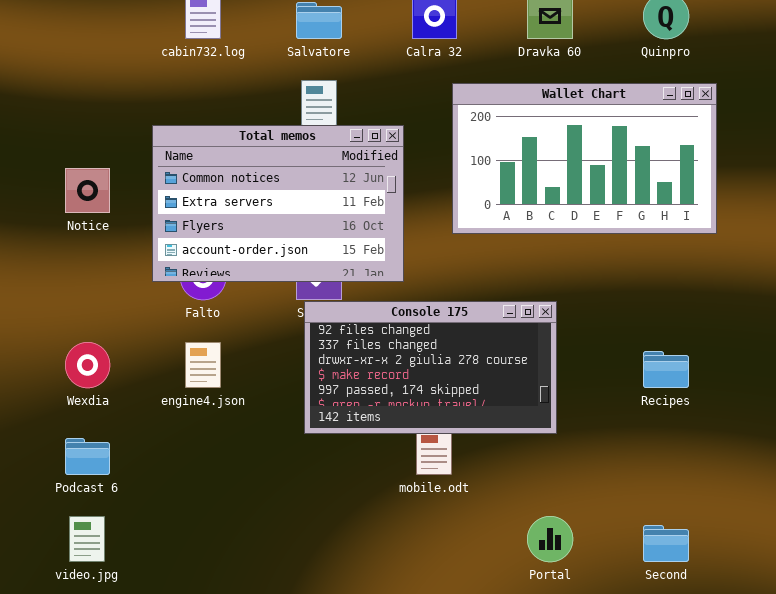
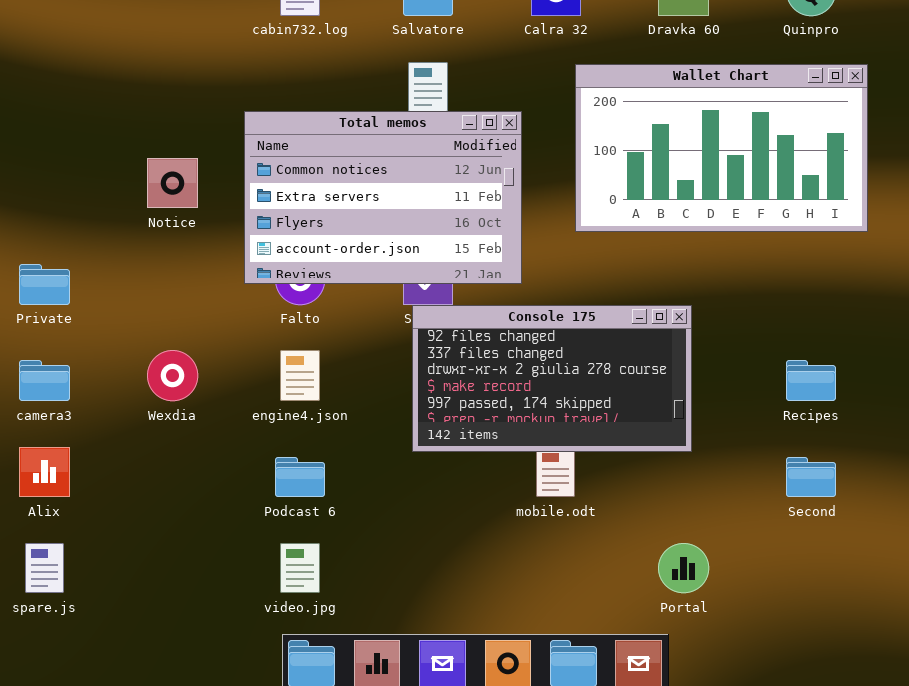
Podcast 6: [65,438,110,475] -> [275,457,325,497], moved
video.jpg: [69,516,105,562] -> [280,543,320,593], moved
Second: [643,525,689,562] -> [786,457,836,497], moved

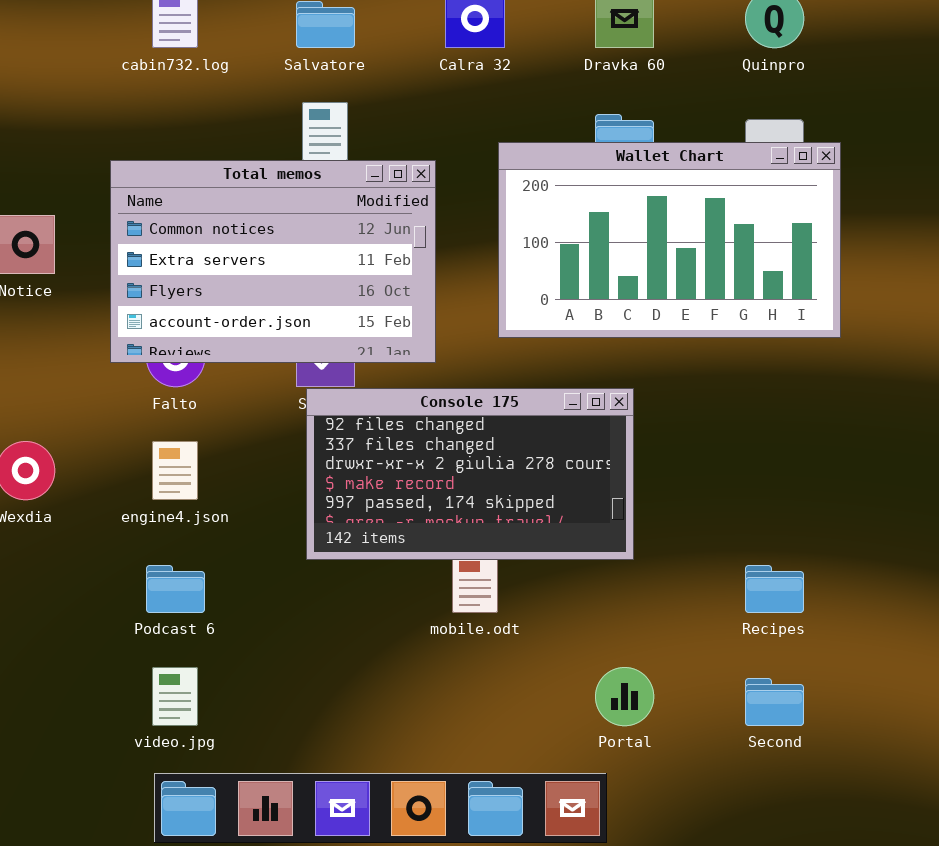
Wallet Chart: [575,64,868,232] -> [498,142,841,338], moved
Recipes: [786,360,836,401] -> [745,565,804,613], moved
Second: [786,457,836,497] -> [745,678,804,726], moved

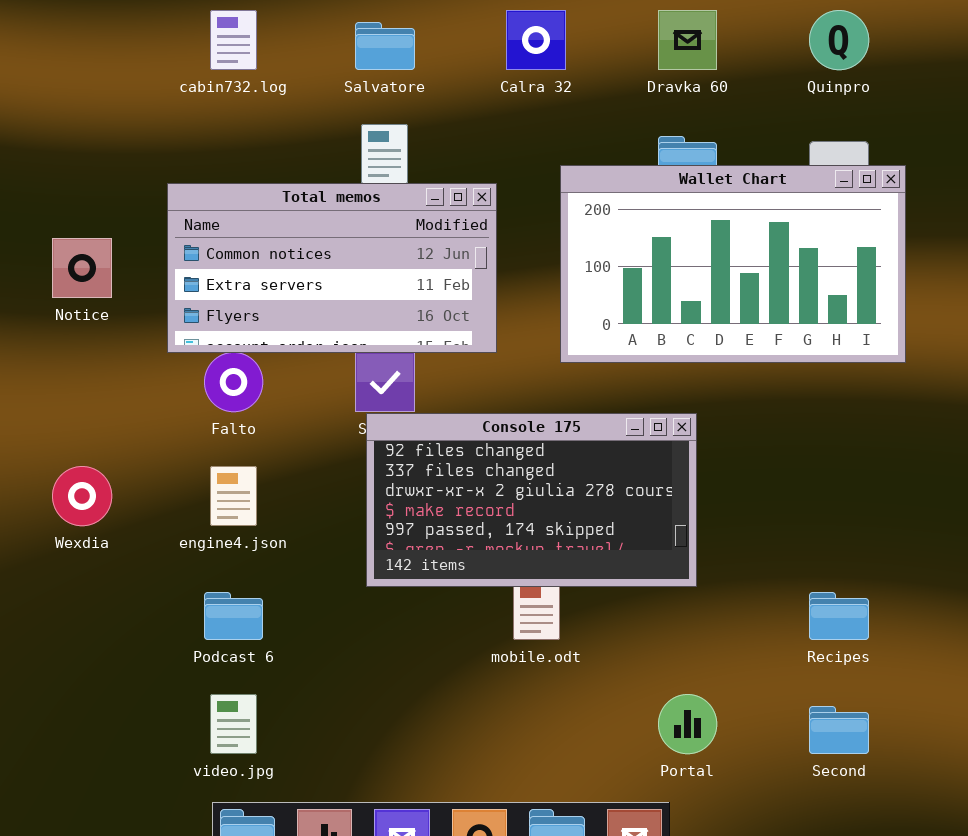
Total memos: [110,160,436,363] -> [167,183,497,353], resized

